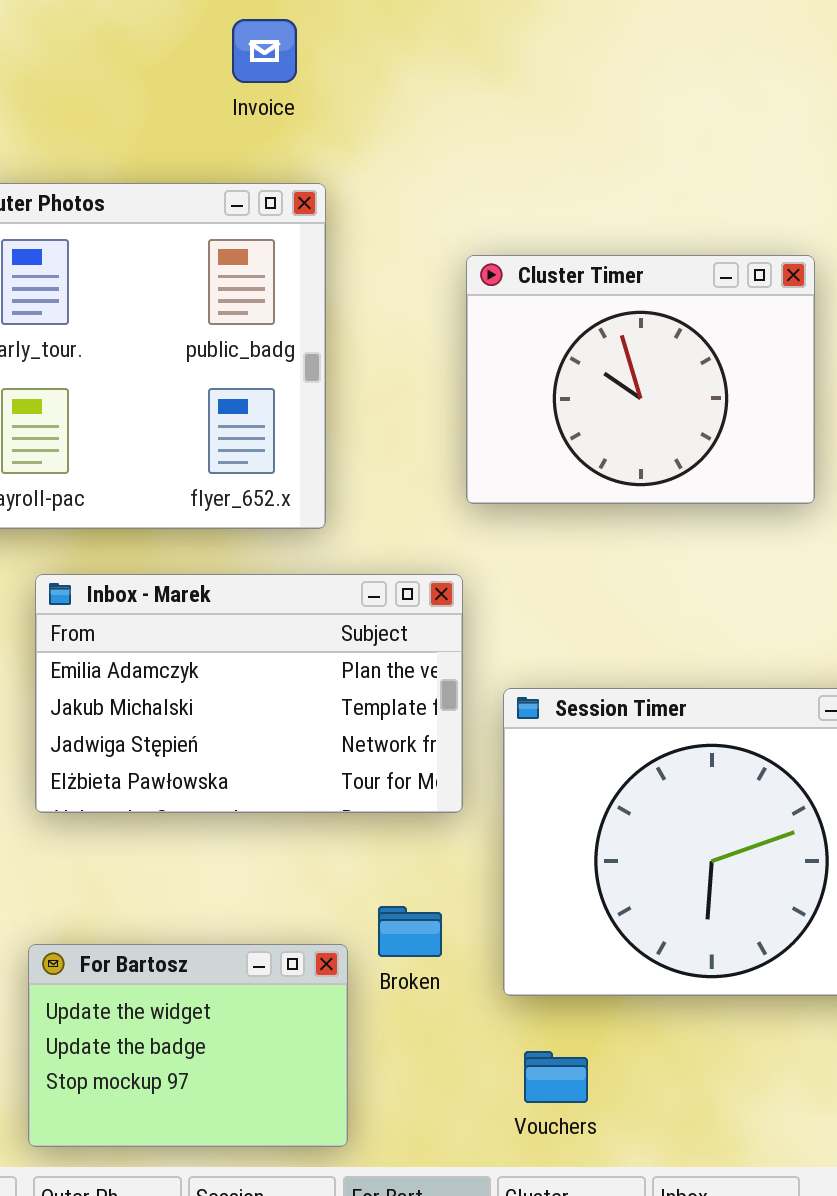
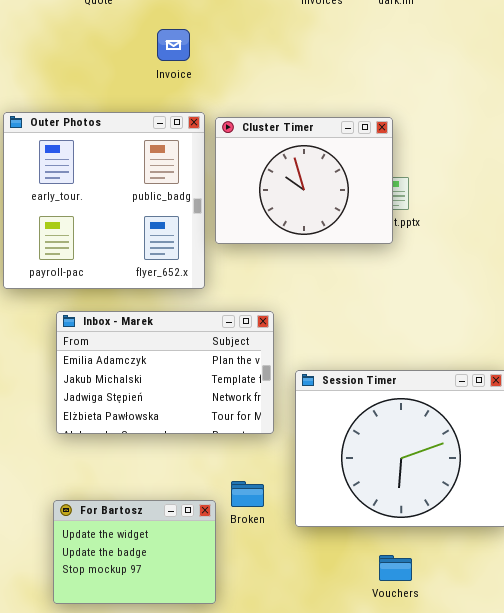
Cluster Timer: [466,255,815,504] -> [215,117,393,244], moved
Vouchers: [524,1051,588,1103] -> [379,555,412,581], moved

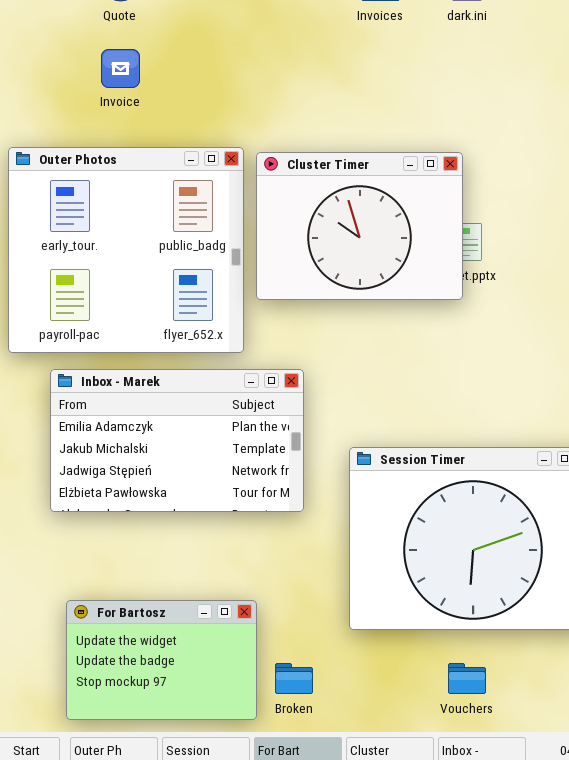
Invoice: [157,29,190,61] -> [101,49,140,88], moved
Inbox - Marek: [56,311,274,434] -> [50,369,304,512], moved
Broken: [231,481,264,507] -> [275,663,313,694], moved

